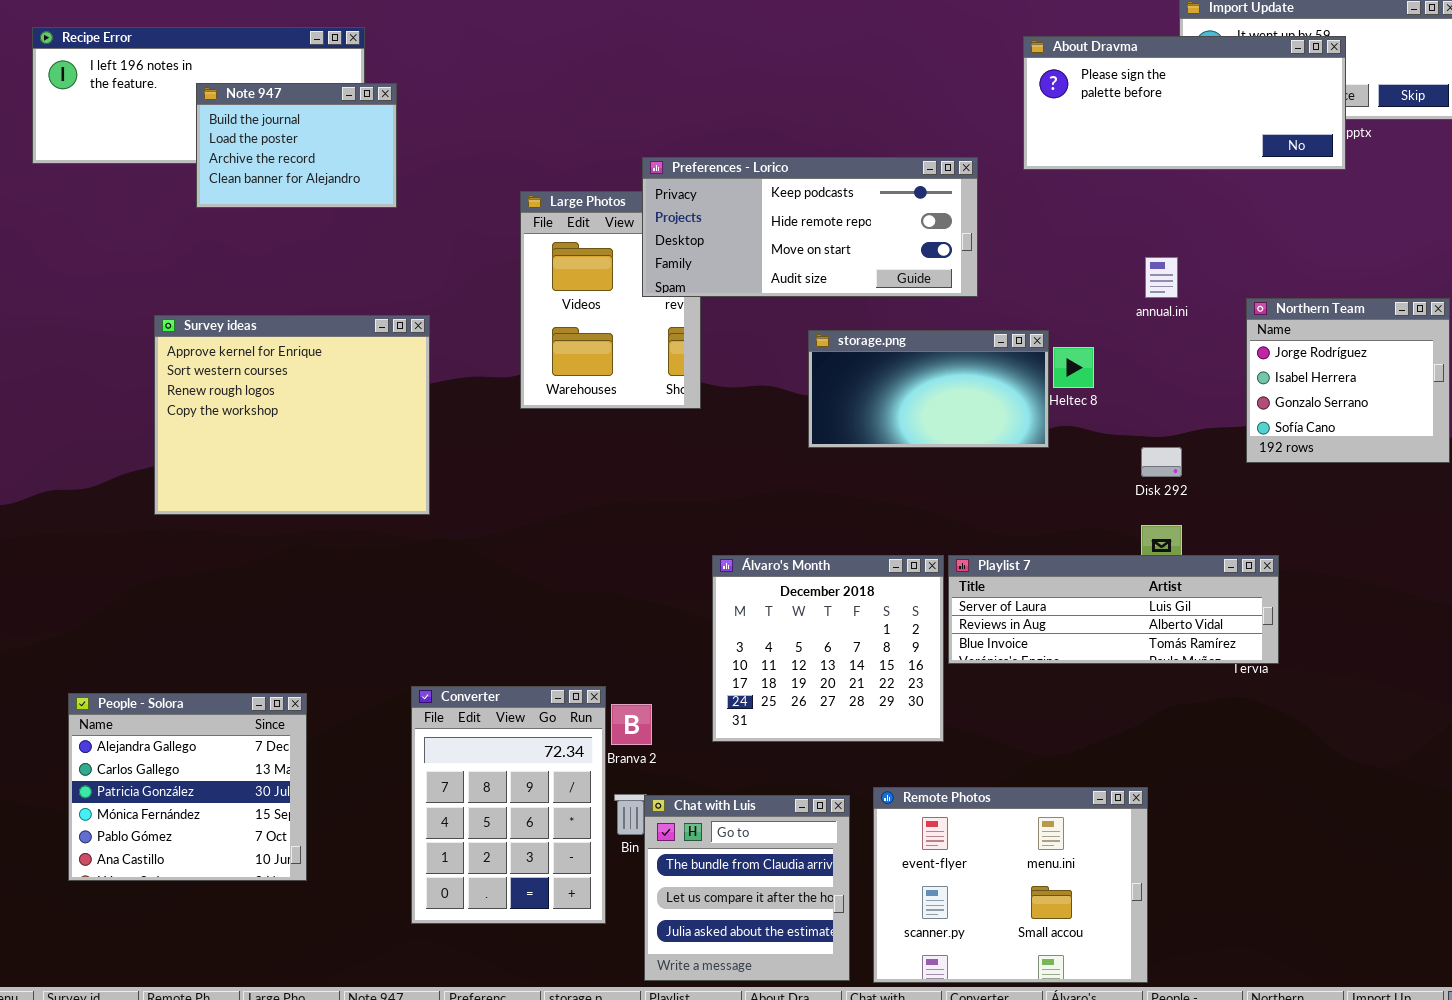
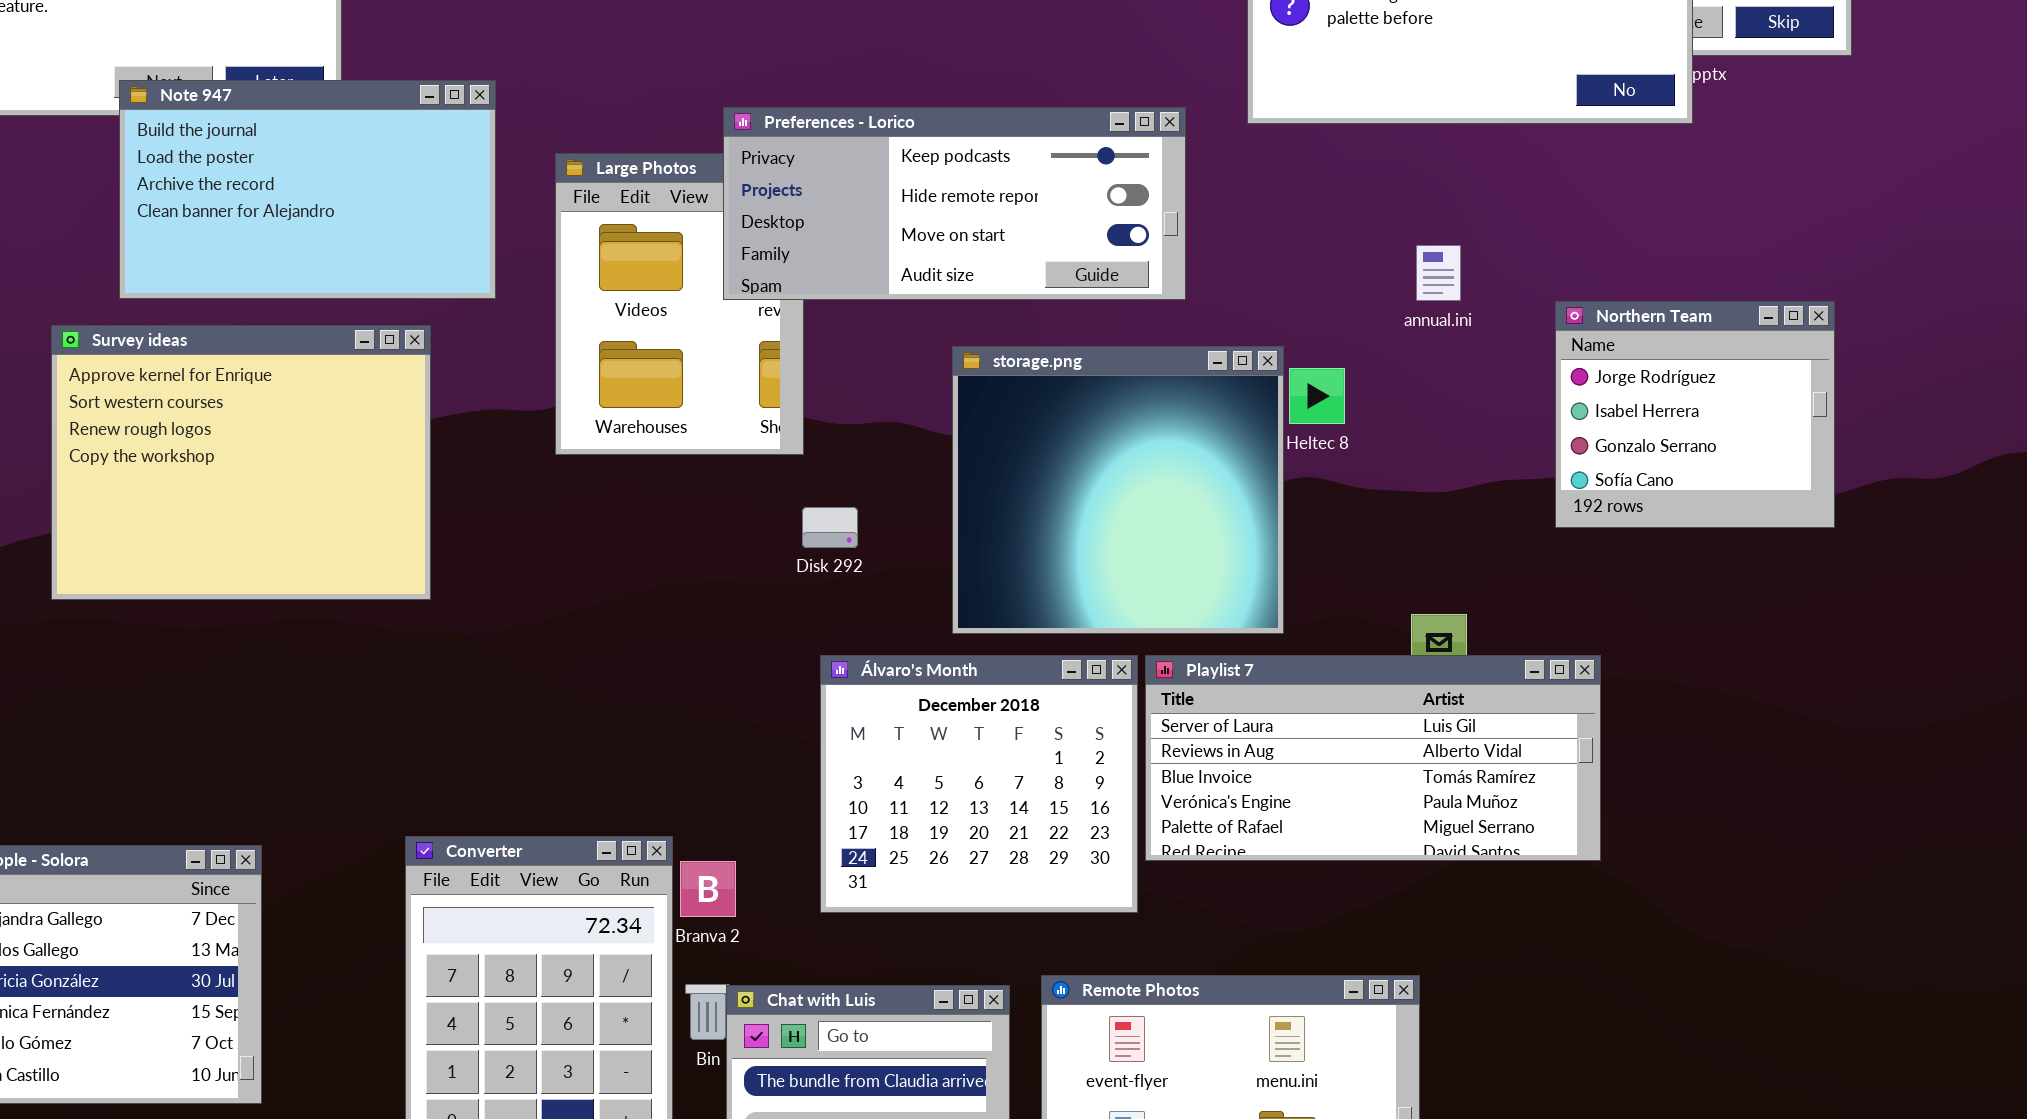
Note 947: [196,83,397,208] -> [119,80,496,299], moved, resized
storage.png: [808,330,1049,448] -> [952,346,1284,634], resized
Disk 292: [1141,447,1182,477] -> [802,507,858,548], moved
Playlist 7: [948,555,1279,664] -> [1145,655,1601,861], resized

